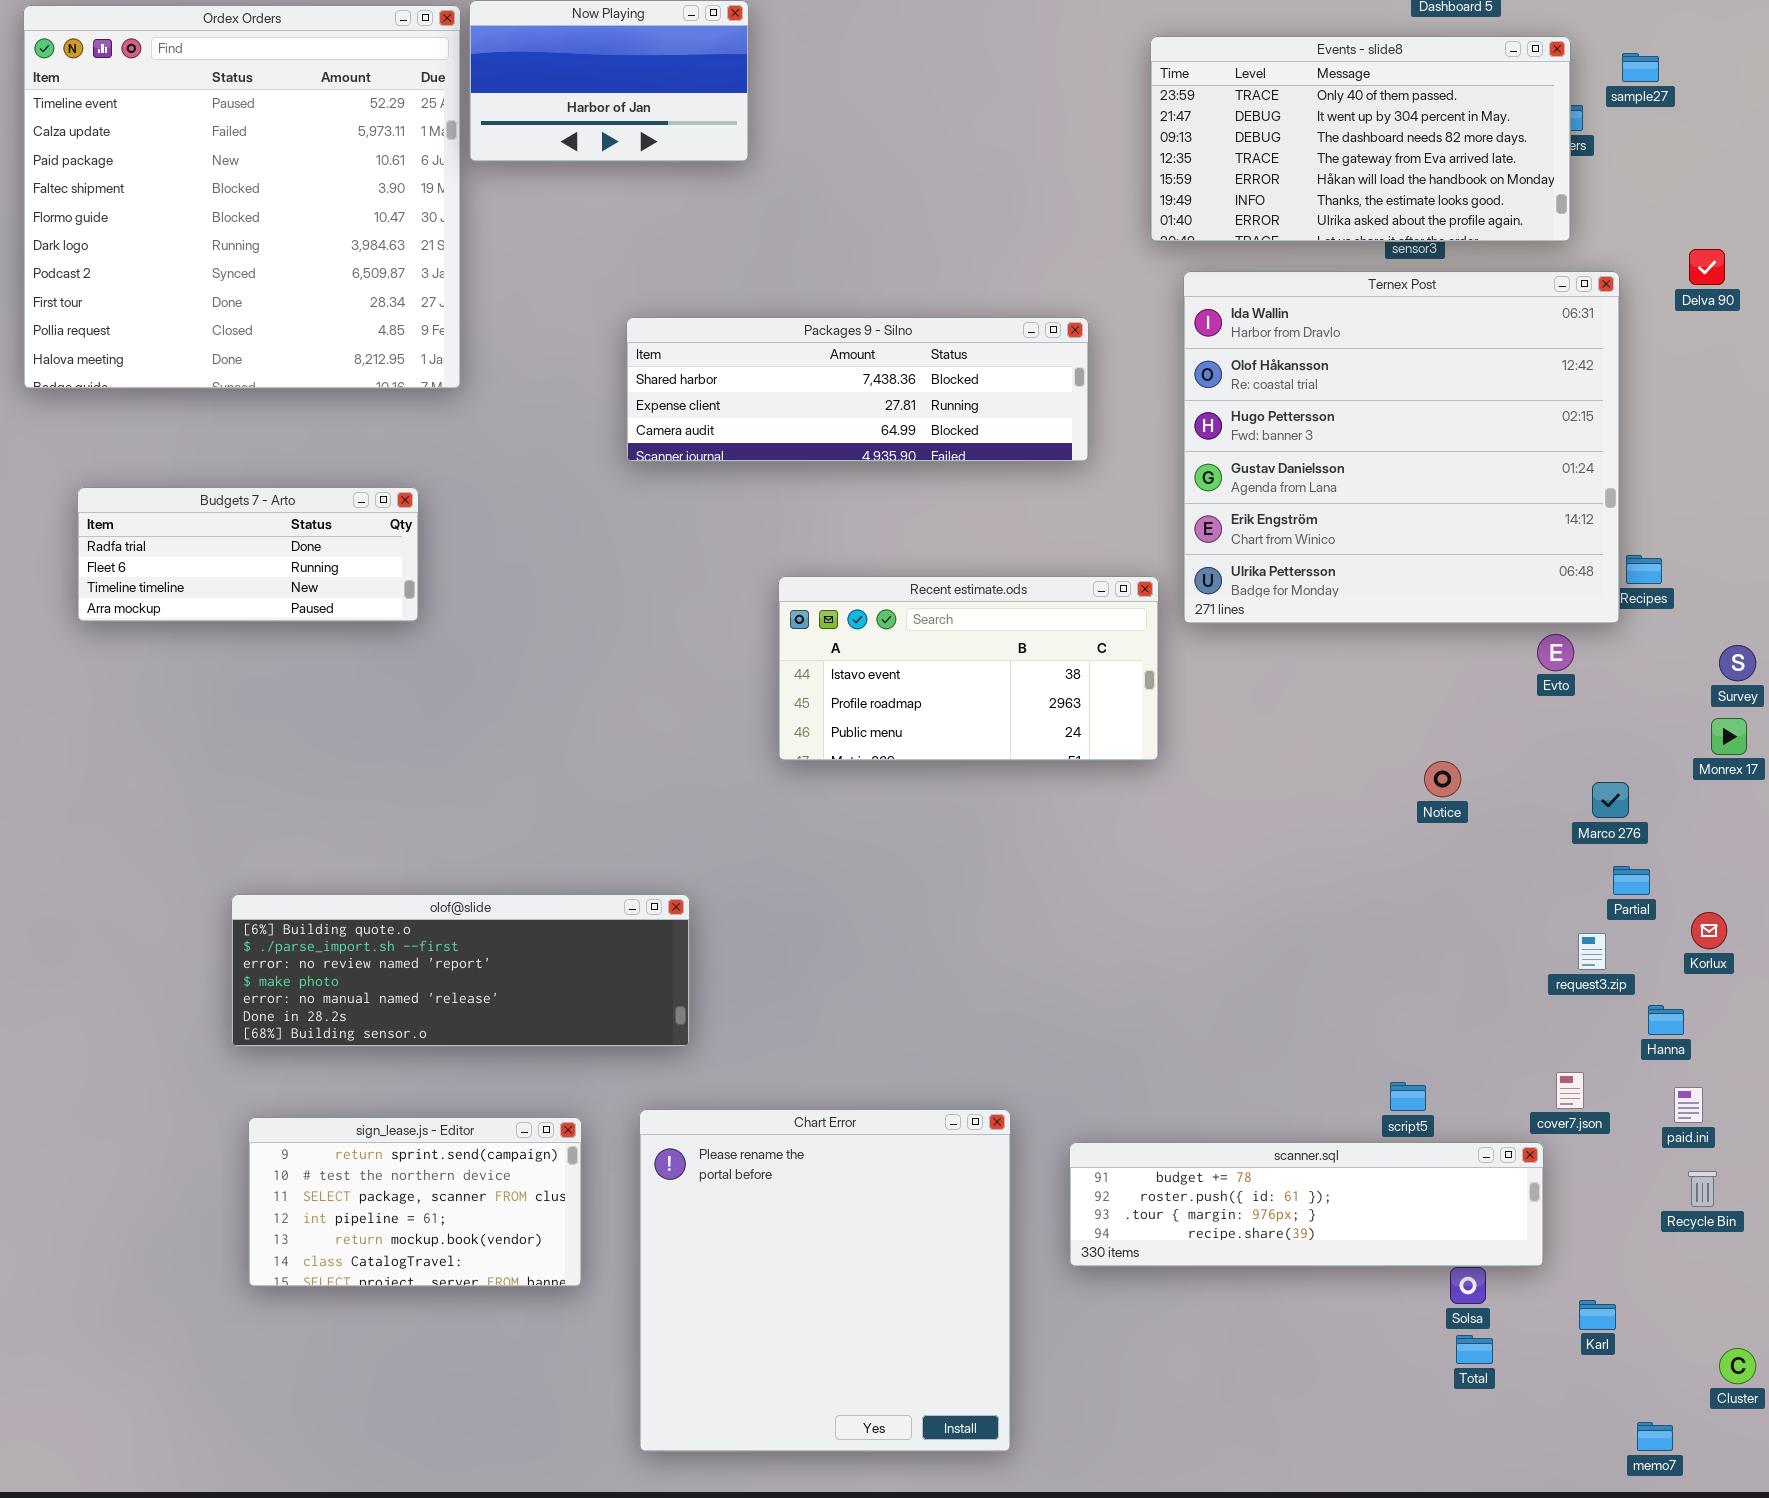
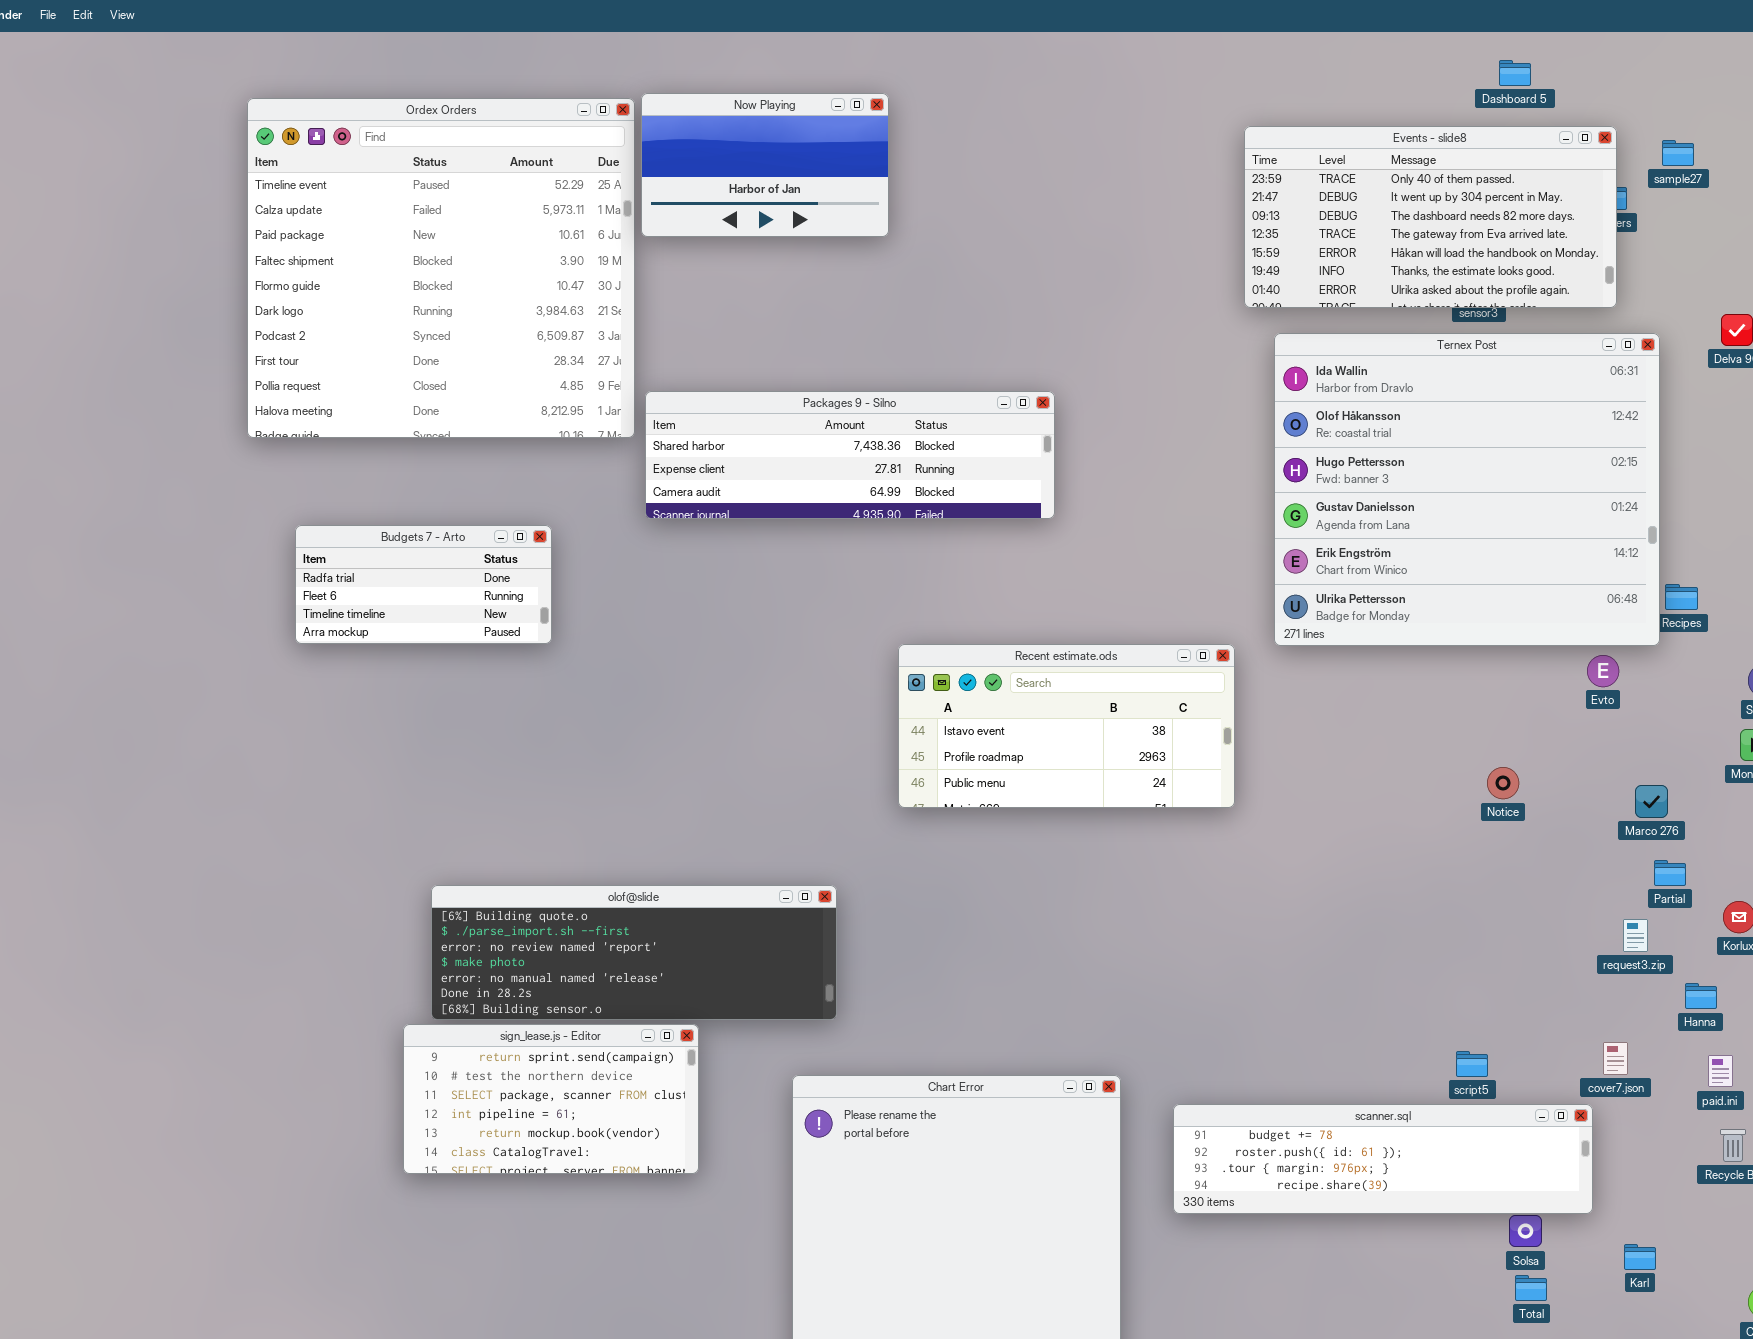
Packages 9 - Silno: [626,317,1089,462] -> [645,391,1055,519], moved
Budgets 7 - Arto: [77,487,419,622] -> [295,525,552,644], resized
Recent estimate.ods: [778,576,1159,761] -> [898,644,1235,808], moved
sign_lease.js - Editor: [248,1117,582,1287] -> [403,1024,699,1174], moved

